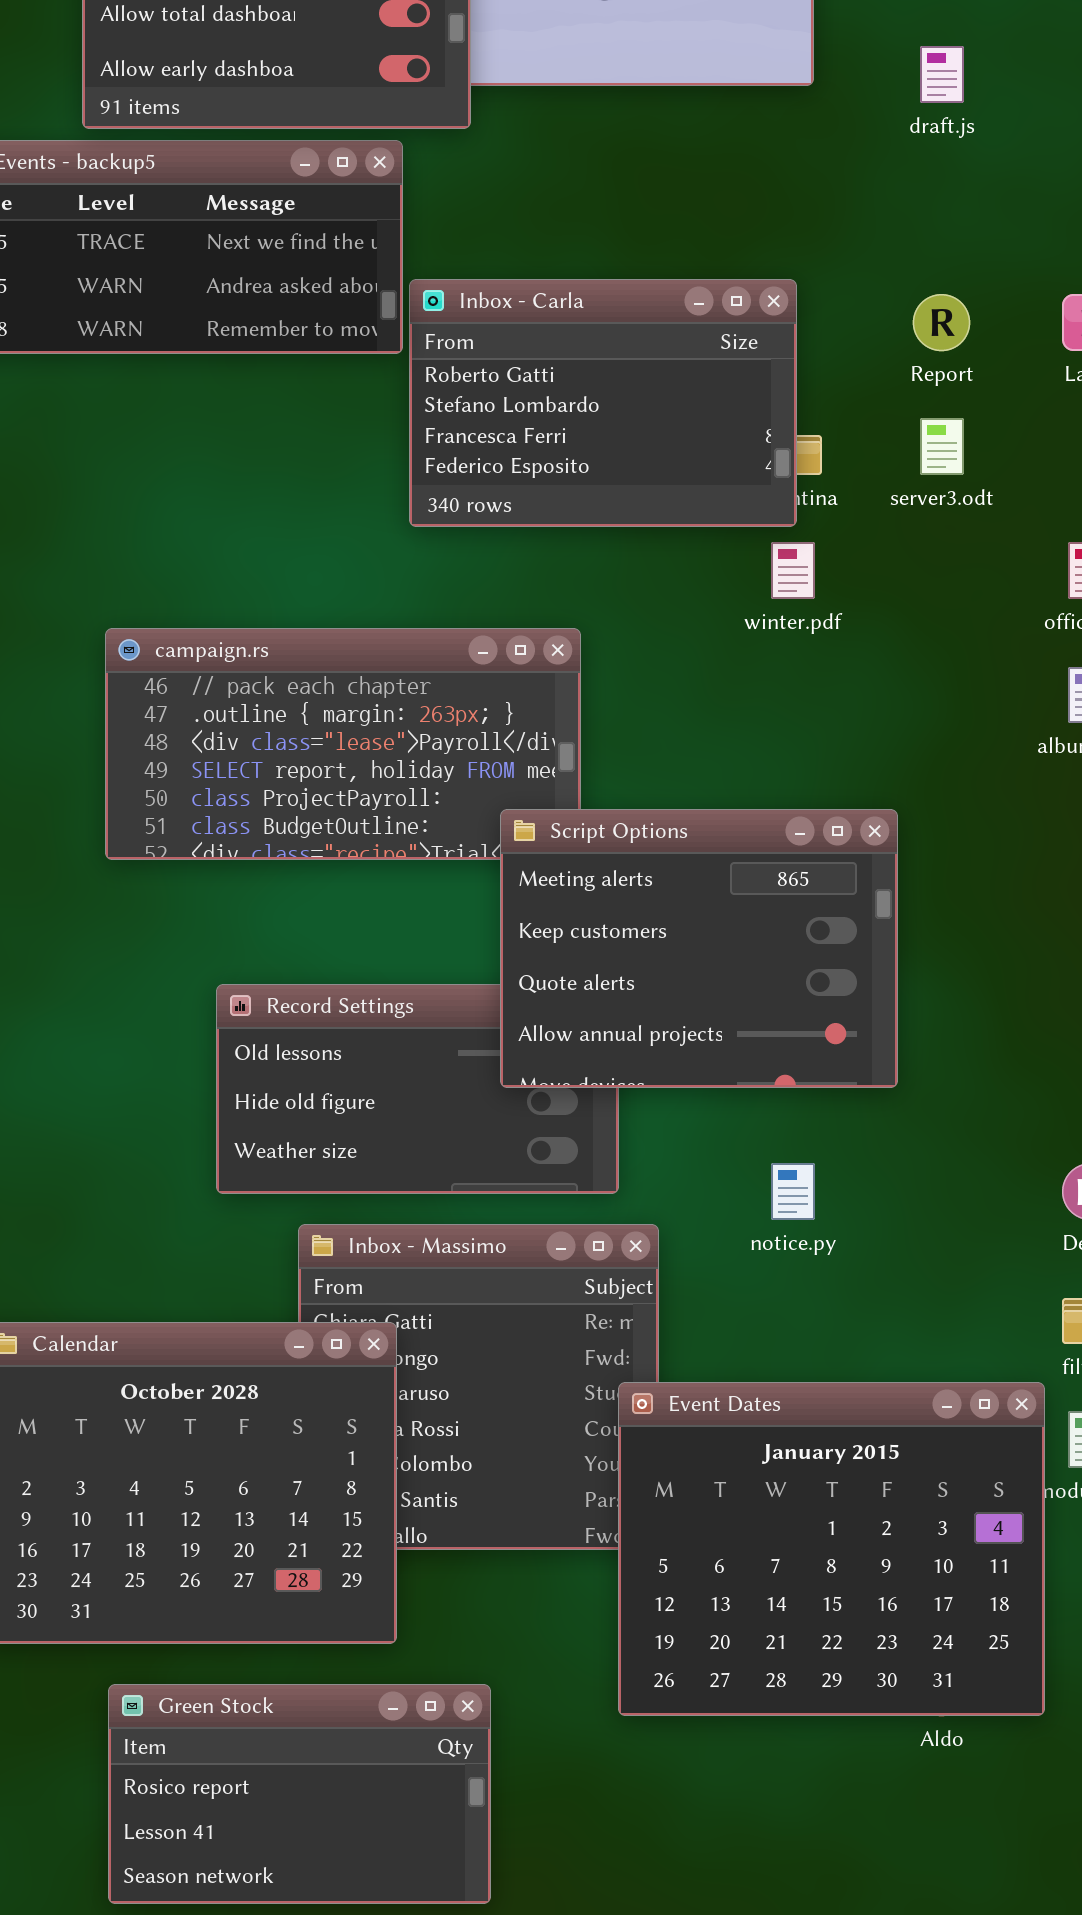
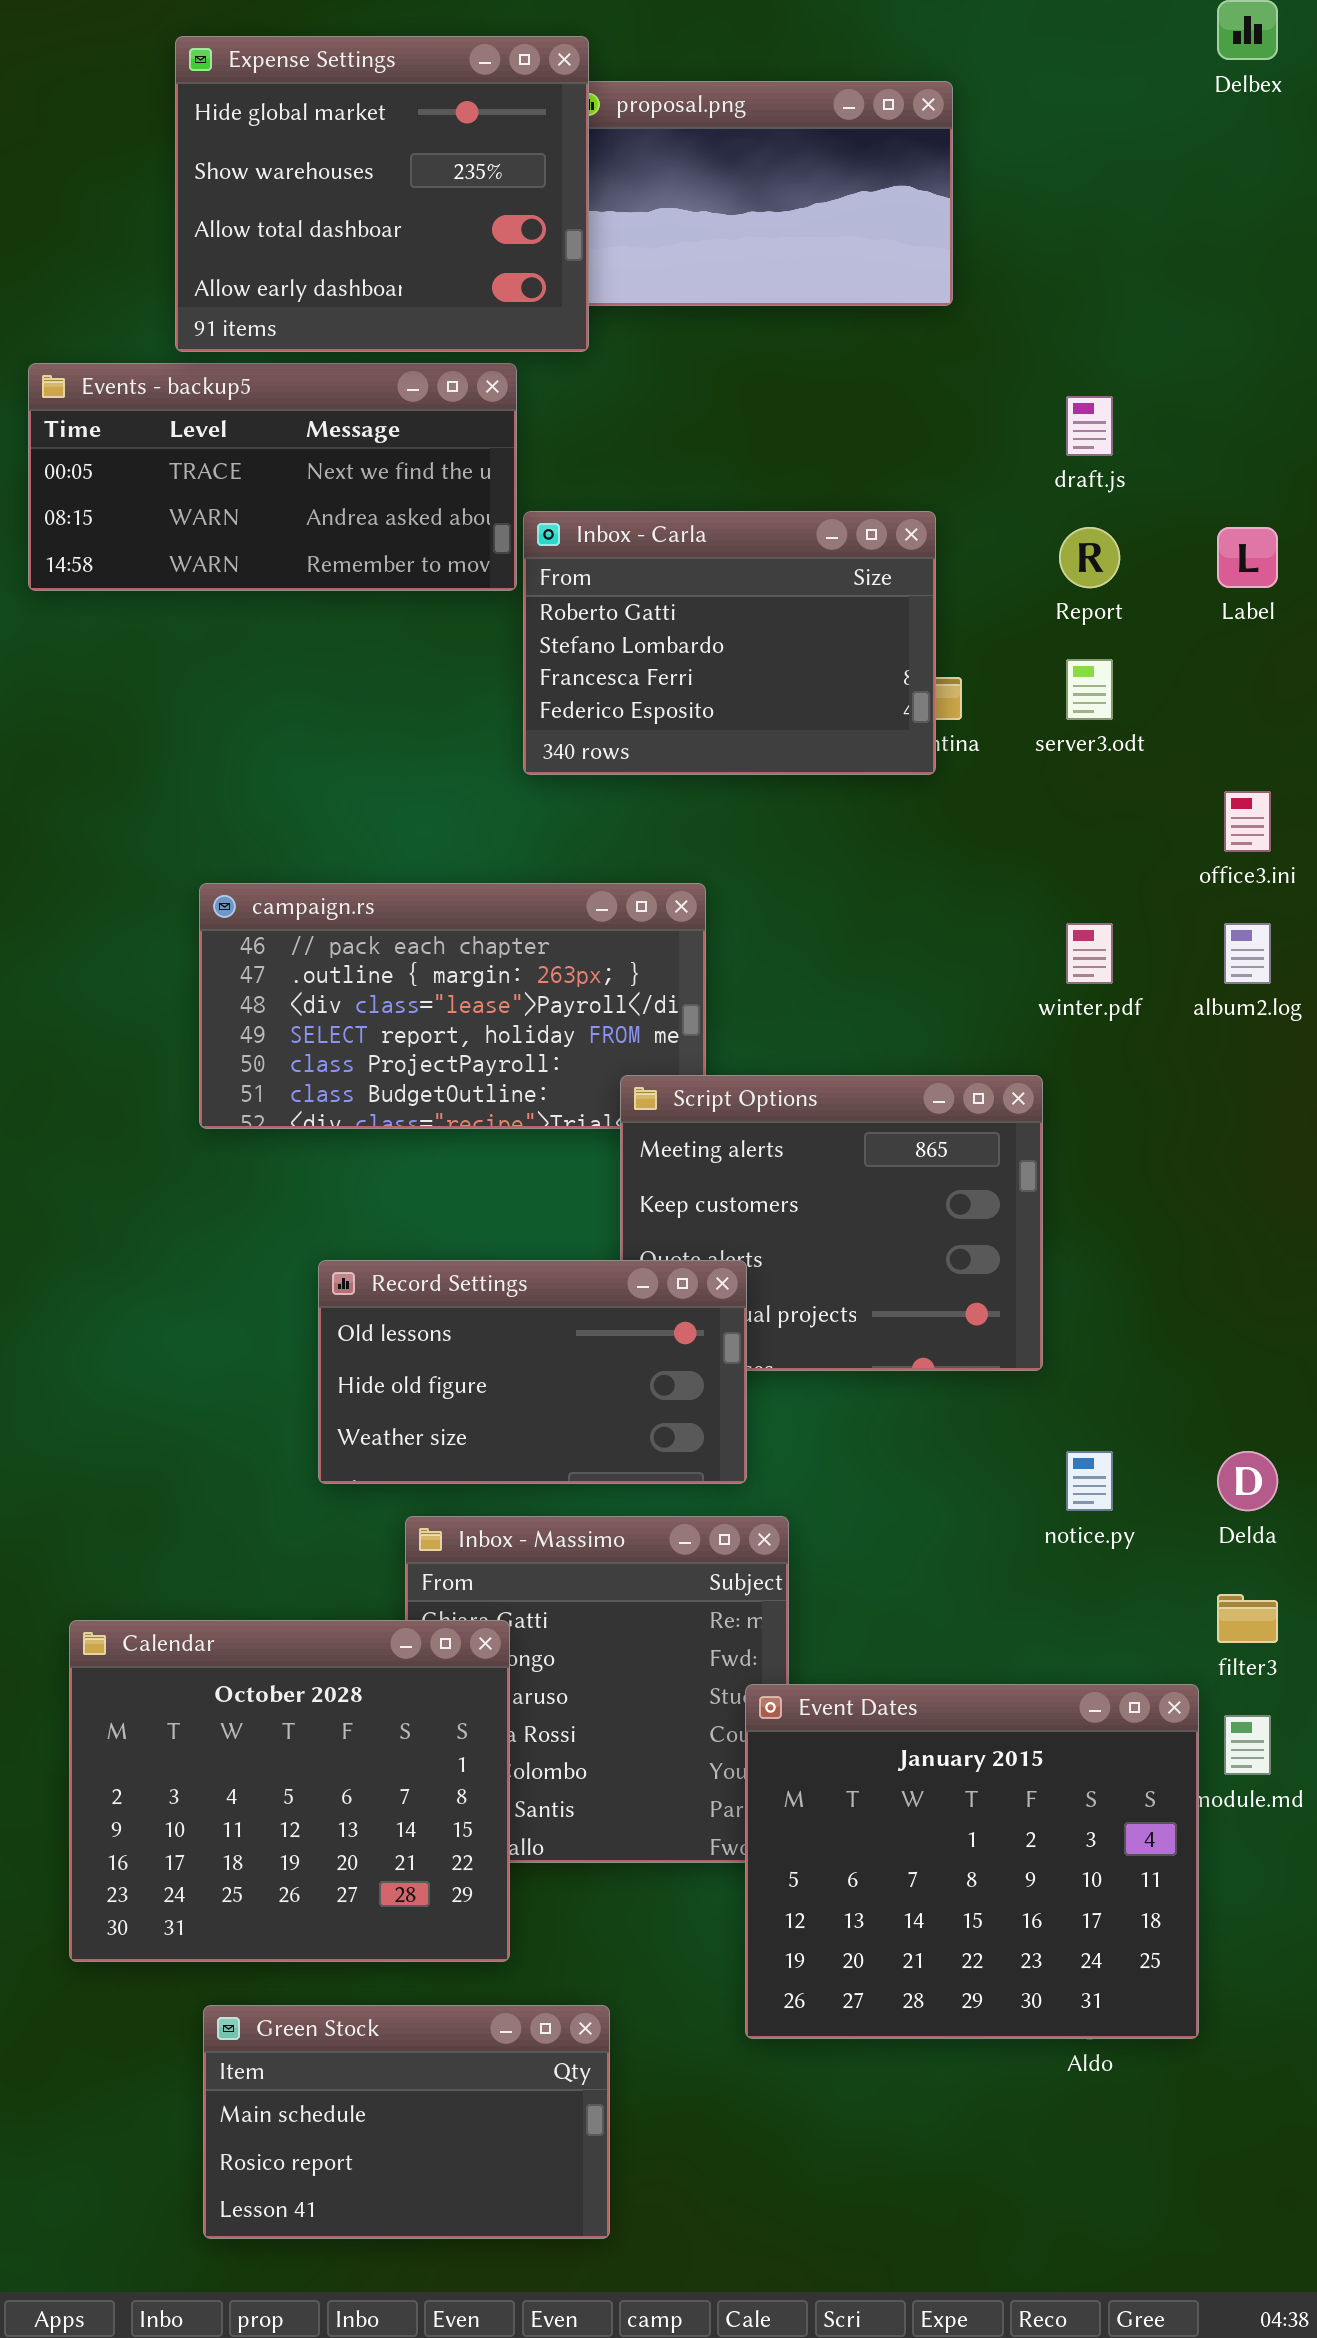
draft.js: [920,46,964,103] -> [1066,396,1113,456], moved
winter.pdf: [771,542,815,599] -> [1066,923,1113,984], moved
Record Settings: [216,984,619,1194] -> [318,1260,747,1484], raised
notice.py: [771,1163,815,1220] -> [1066,1451,1113,1511], moved
Green Stock: [108,1684,491,1904] -> [203,2005,610,2239], scrolled up 1 row

